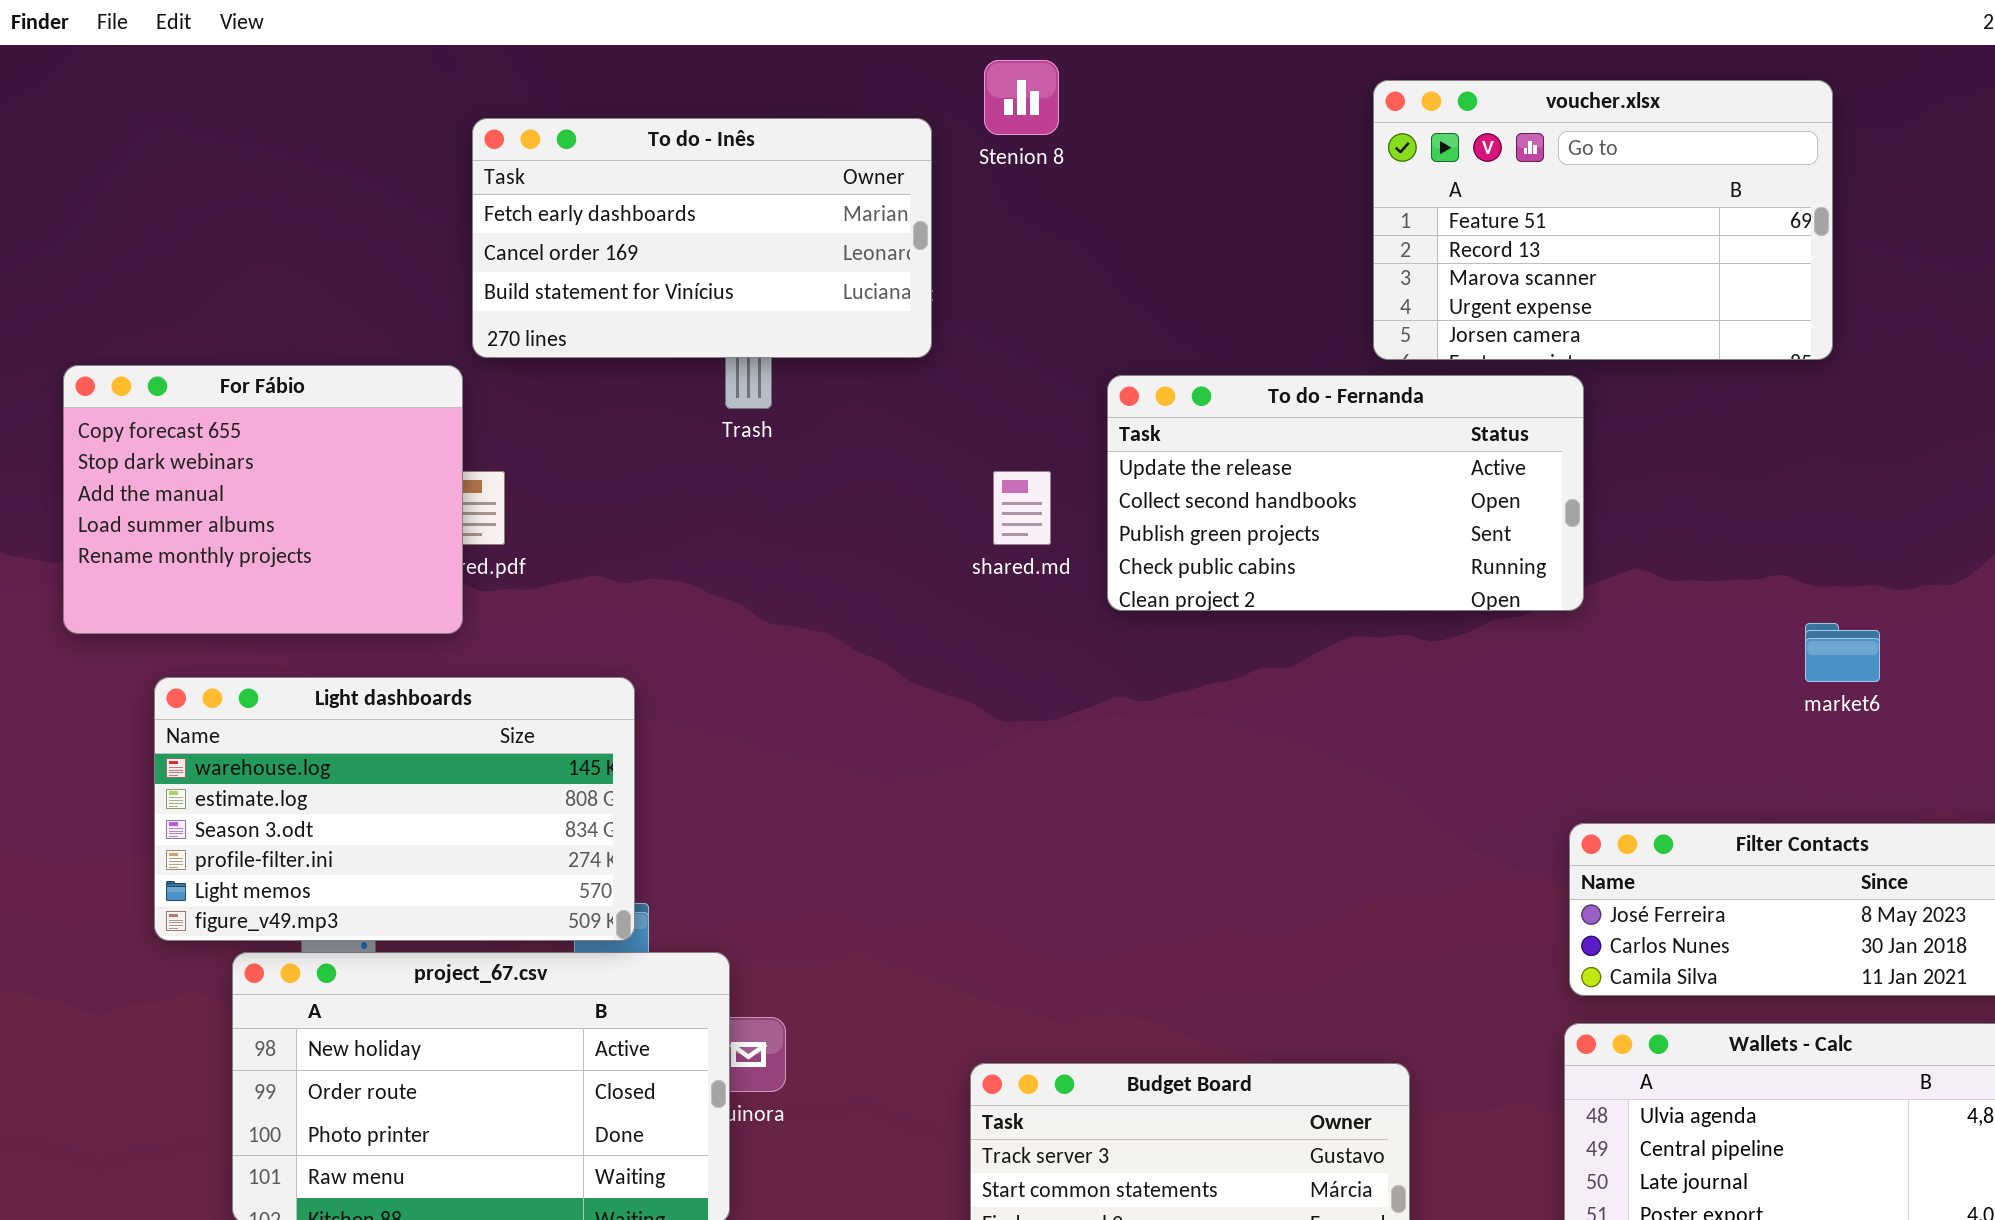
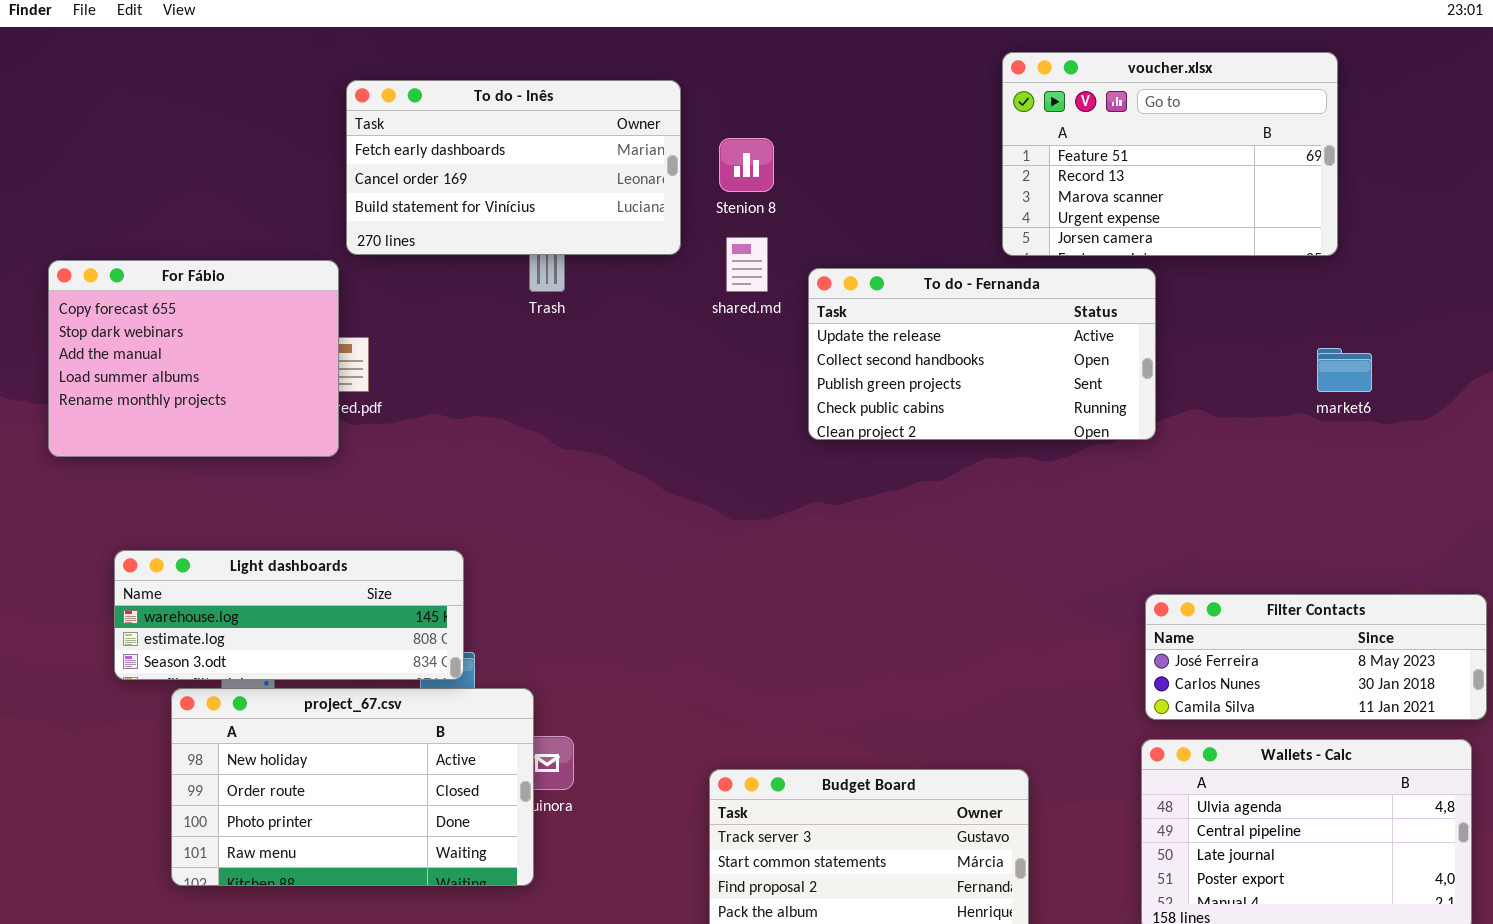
Stenion 8: [984,60,1059,135] -> [719,138,774,192], moved
shared.md: [993,471,1051,545] -> [726,237,768,292], moved
market6: [1805,623,1880,682] -> [1317,348,1372,392], moved
Light dashboards: [154,677,635,941] -> [114,550,464,680], resized

